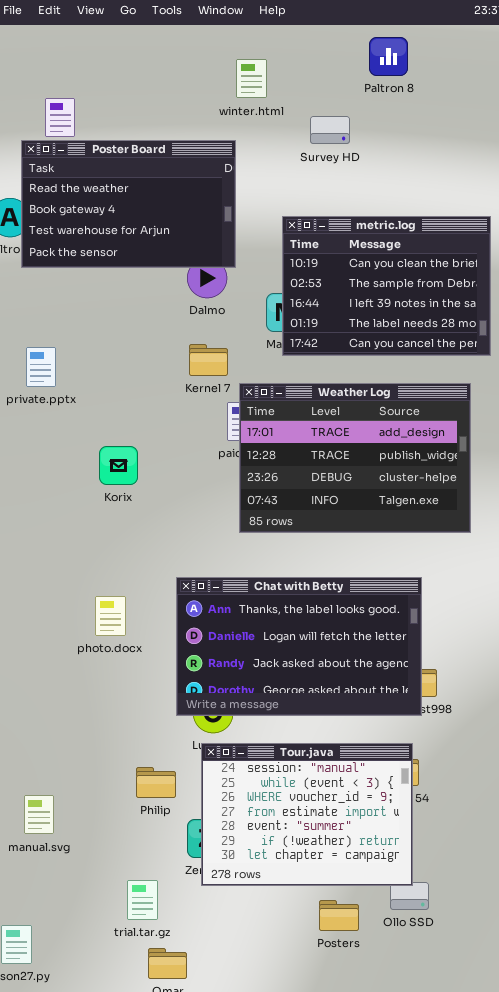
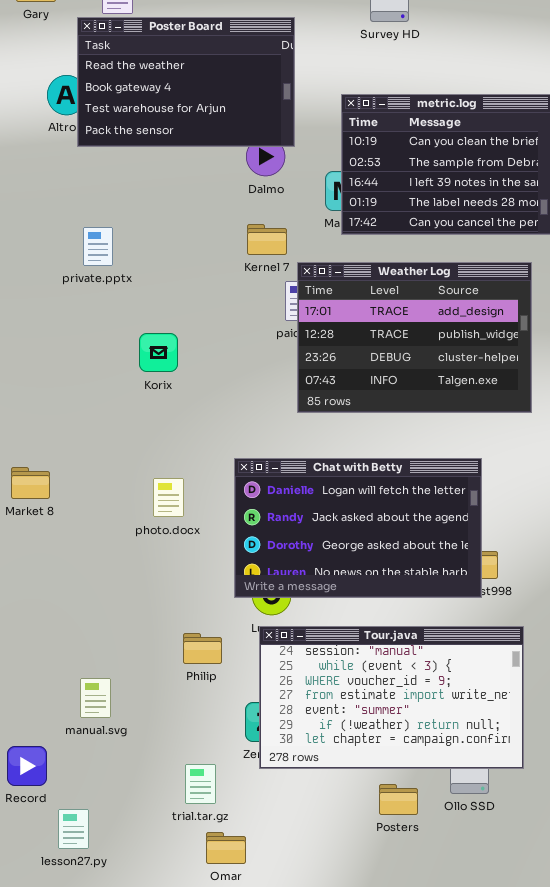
Korix: [99,446,138,485] -> [139,333,178,372], moved
Chat with Betty: [176,577,422,716] -> [234,458,482,598], scrolled down 1 row
Tour.java: [201,743,413,886] -> [259,626,524,769], resized
Philip: [136,767,176,798] -> [183,633,222,664], moved

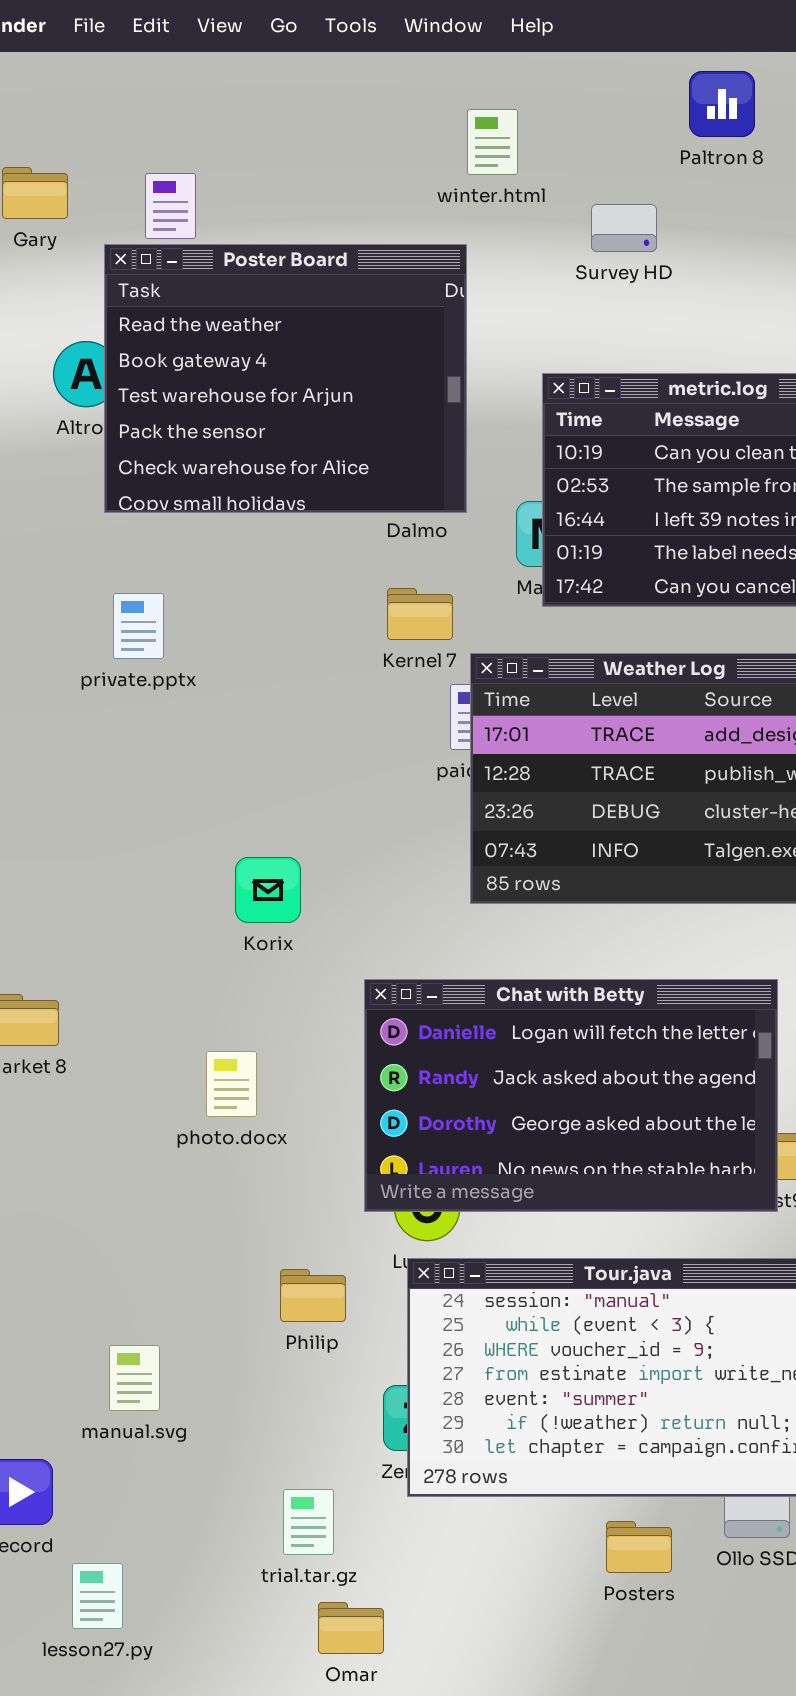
Poster Board: [77,17,295,147] -> [104,244,467,513], resized
Korix: [139,333,178,372] -> [235,857,301,923], moved
photo.docx: [153,478,184,517] -> [206,1051,257,1117], moved

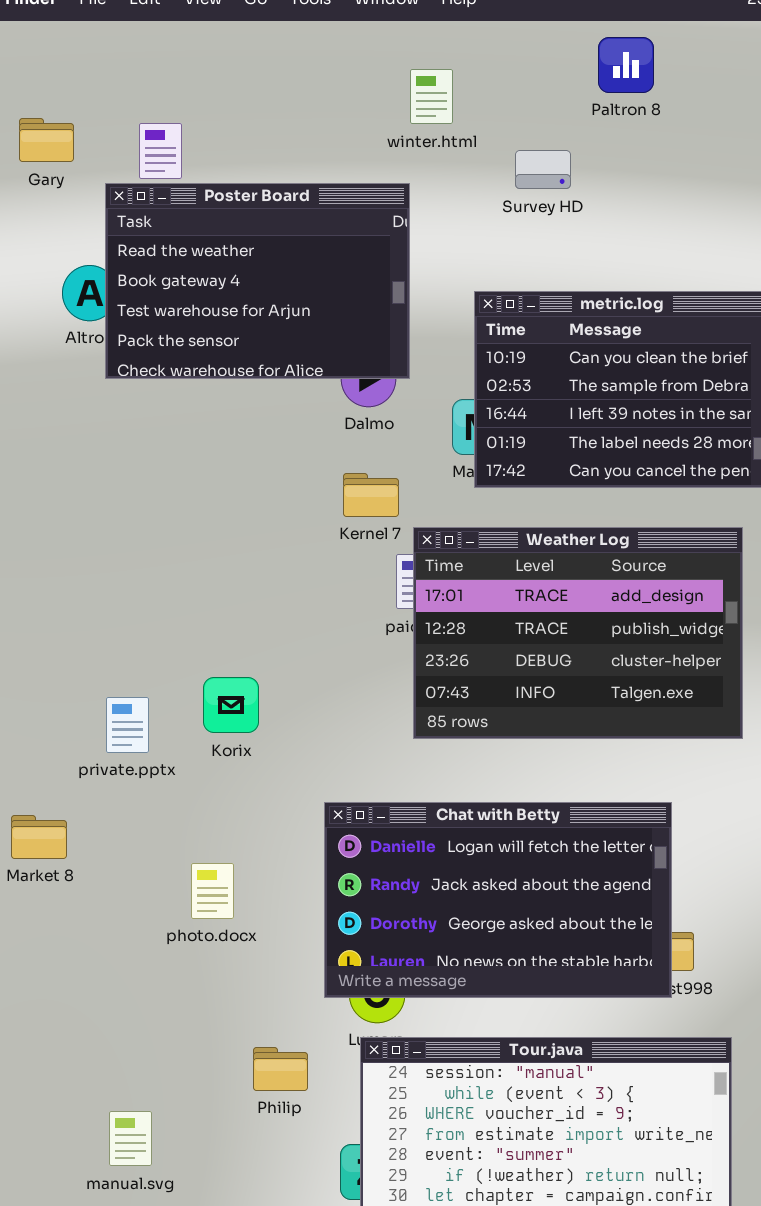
Poster Board: [104,244,467,513] -> [105,183,410,379], resized
private.pptx: [113,593,164,659] -> [106,697,149,753], moved
Korix: [235,857,301,923] -> [203,677,259,733], moved

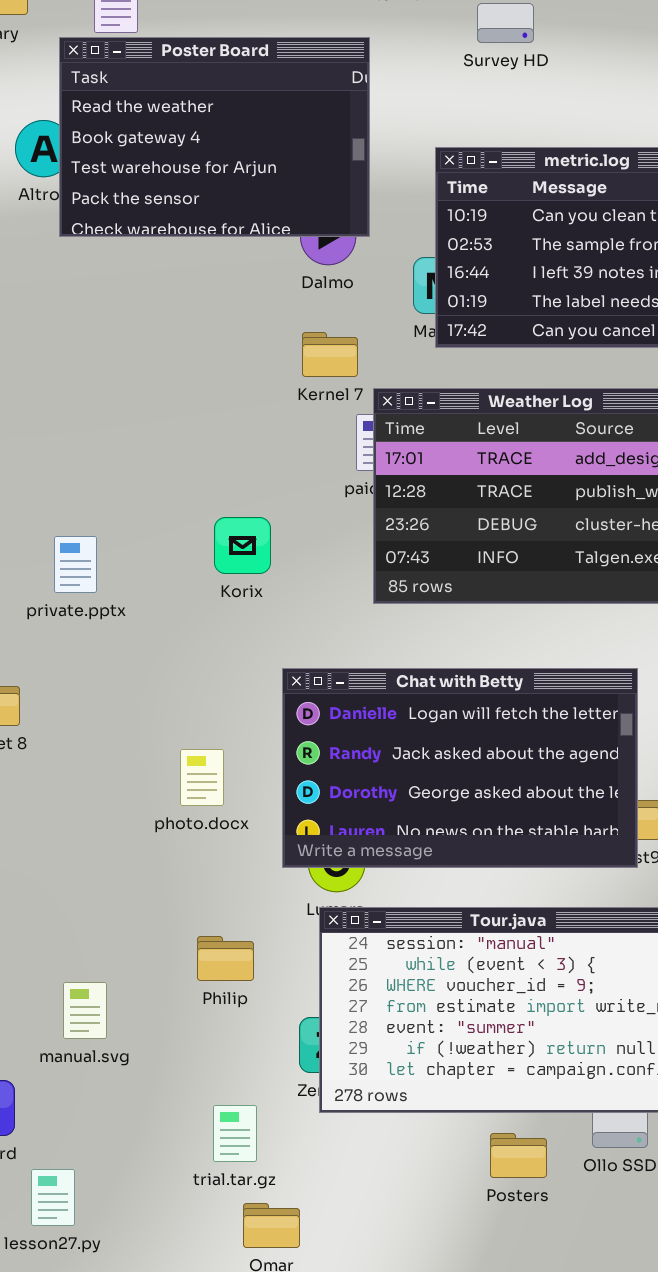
Korix: [203,677,259,733] -> [214,517,271,574], moved
private.pptx: [106,697,149,753] -> [54,536,97,593], moved
photo.docx: [191,863,234,919] -> [180,749,224,806], moved
Philip: [253,1047,308,1091] -> [197,936,254,981], moved

